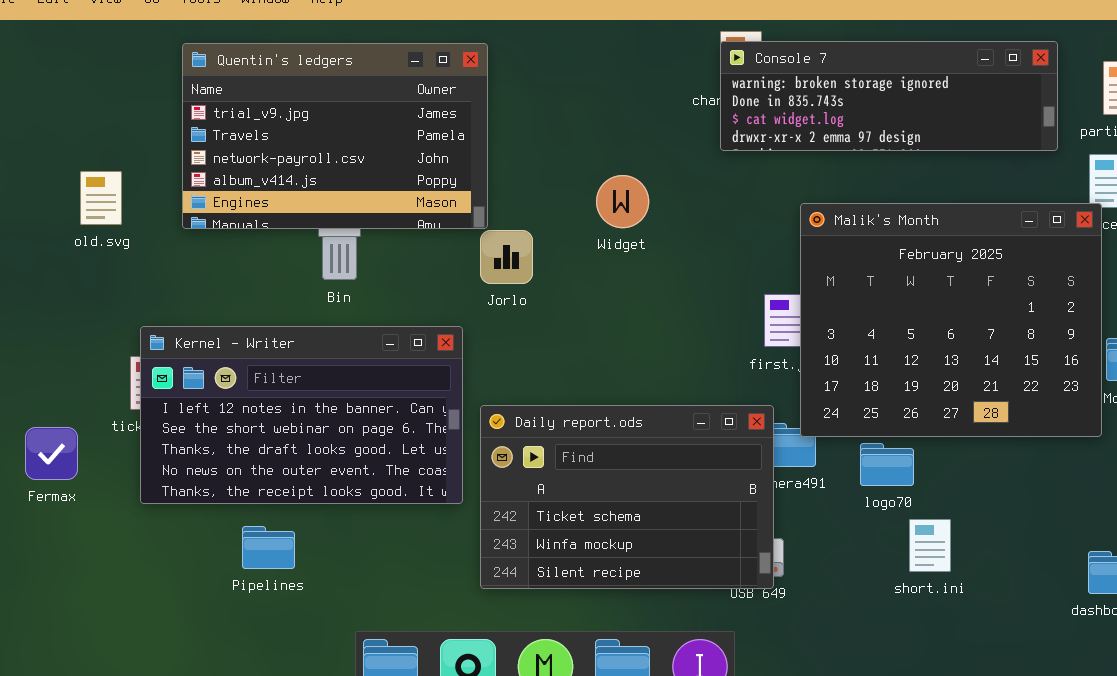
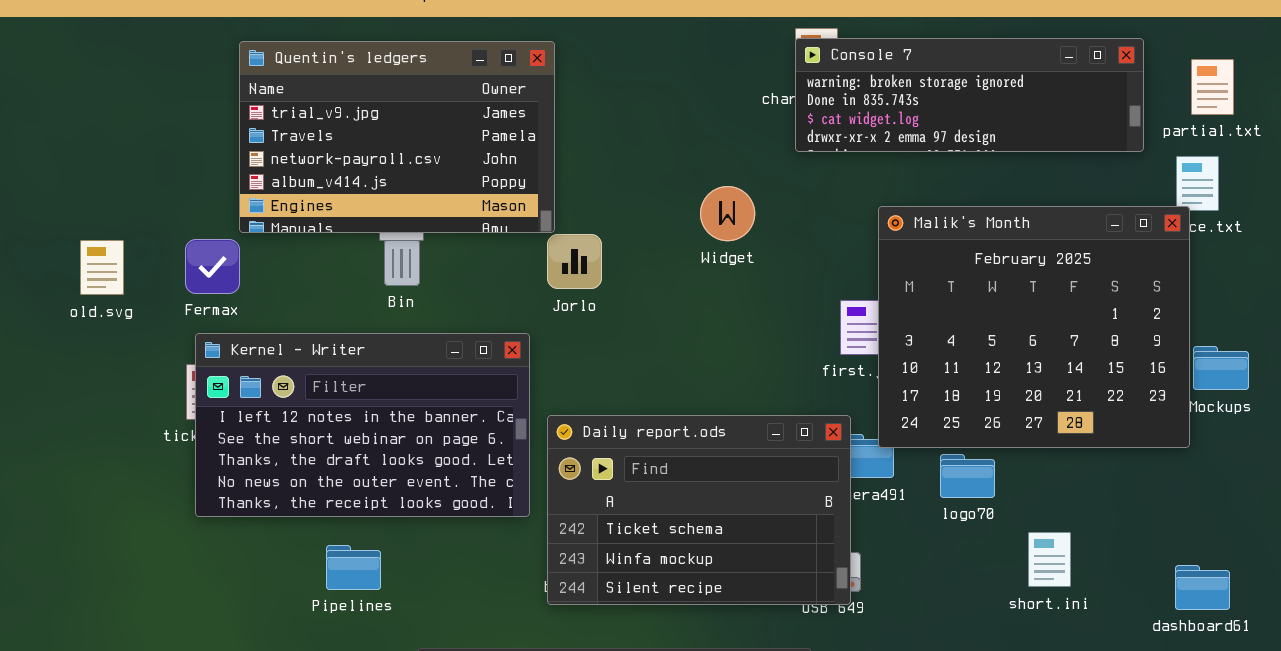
old.svg: [80,171,122,225] -> [80,240,124,295], moved
Widget: [596,175,649,228] -> [700,186,755,241], moved
Fermax: [25,427,78,480] -> [185,239,240,294], moved
short.ini: [909,519,951,572] -> [1028,532,1071,587], moved
Pipelines: [242,526,295,569] -> [326,545,381,590], moved

